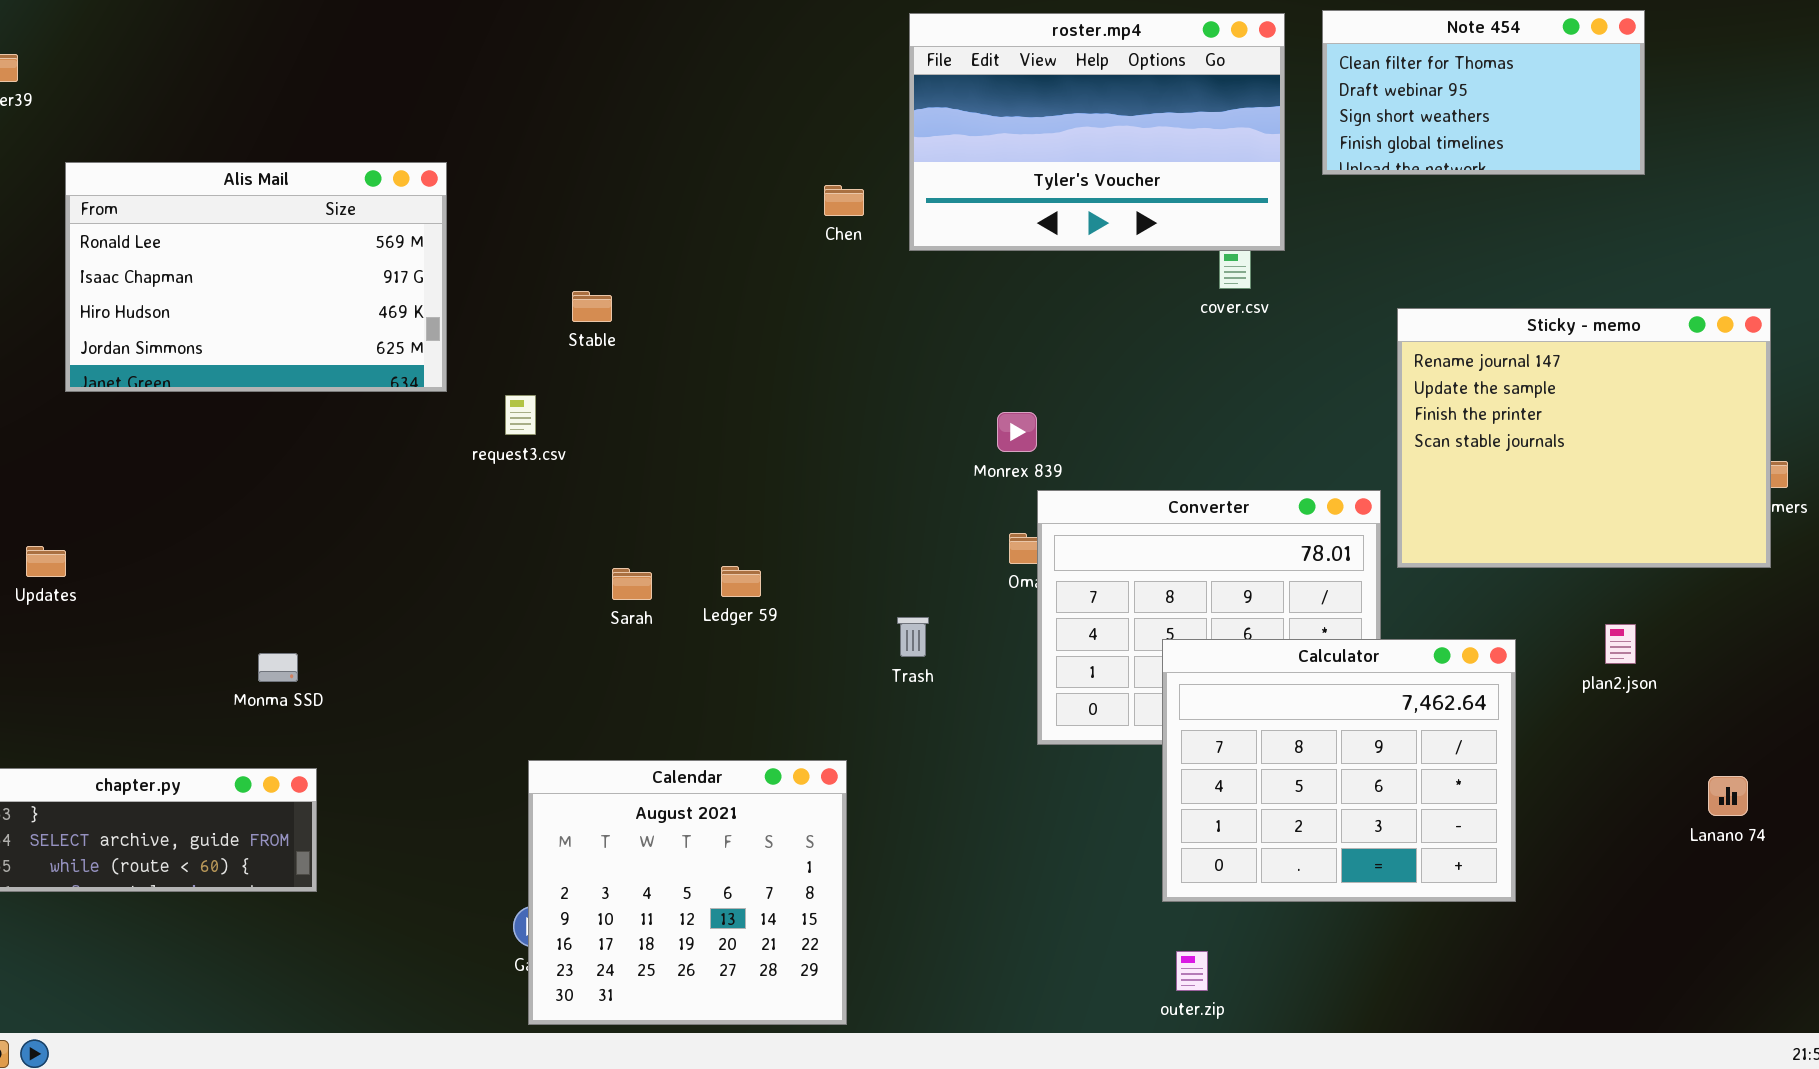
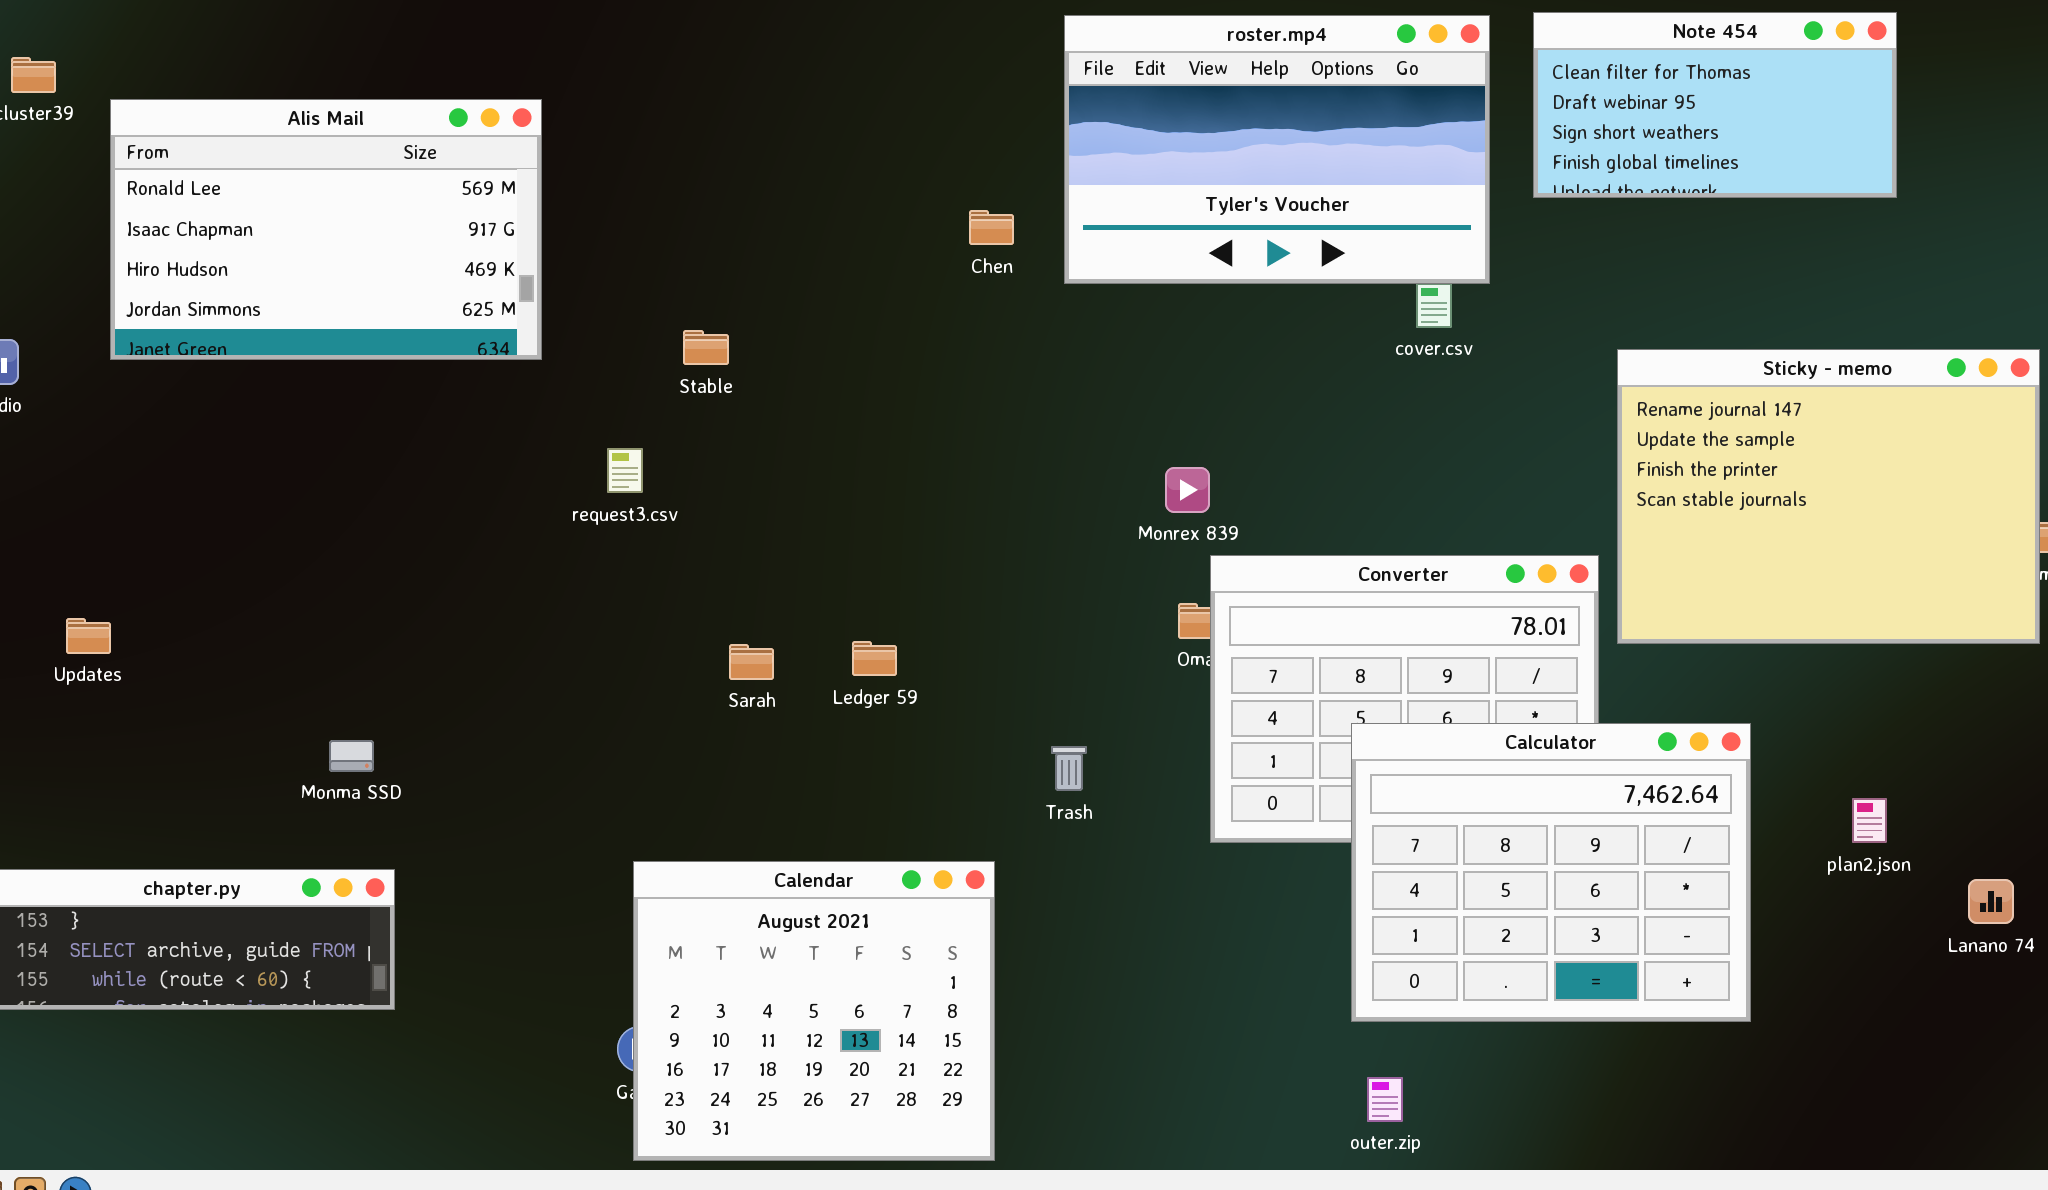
Alis Mail: [65,162,447,392] -> [110,99,542,360], moved
Trash: [897,617,929,657] -> [1051,746,1087,791], moved
plan2.json: [1605,624,1636,664] -> [1852,798,1887,843], moved

